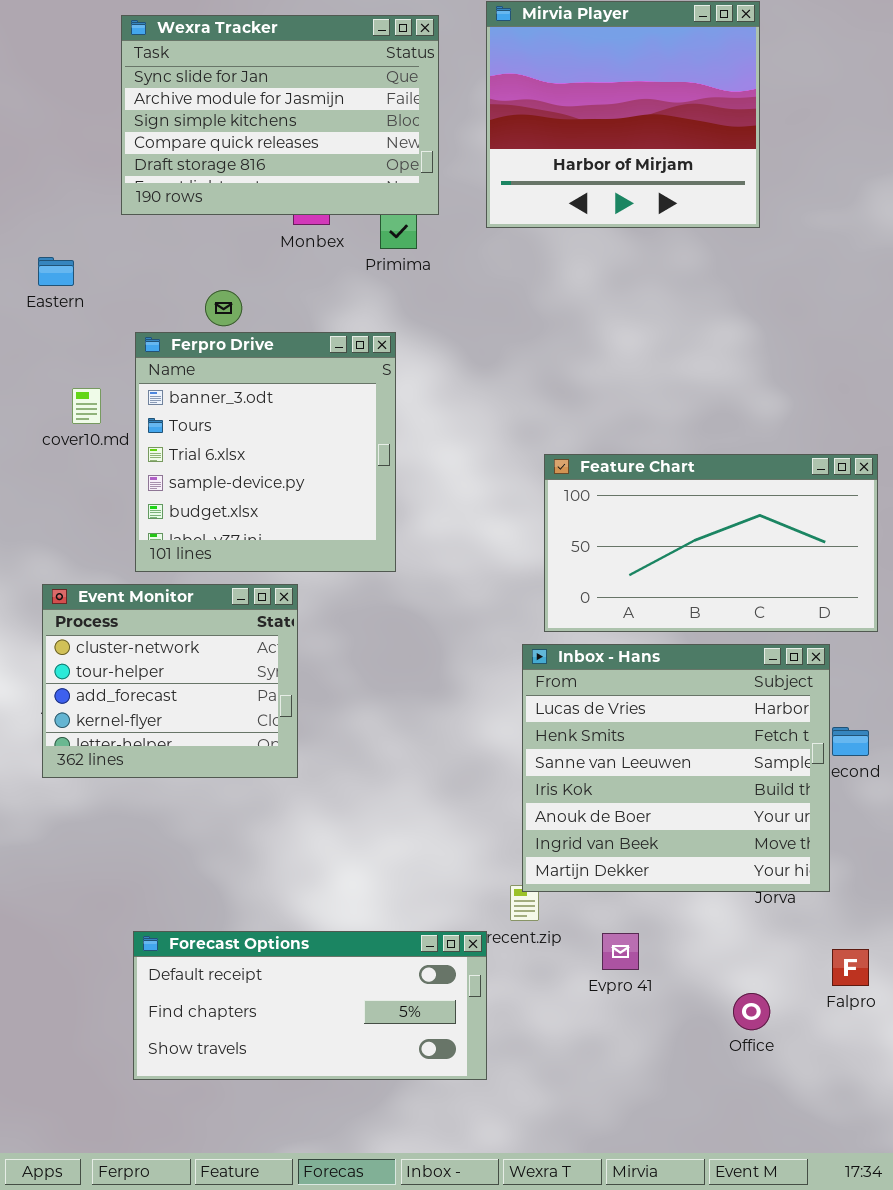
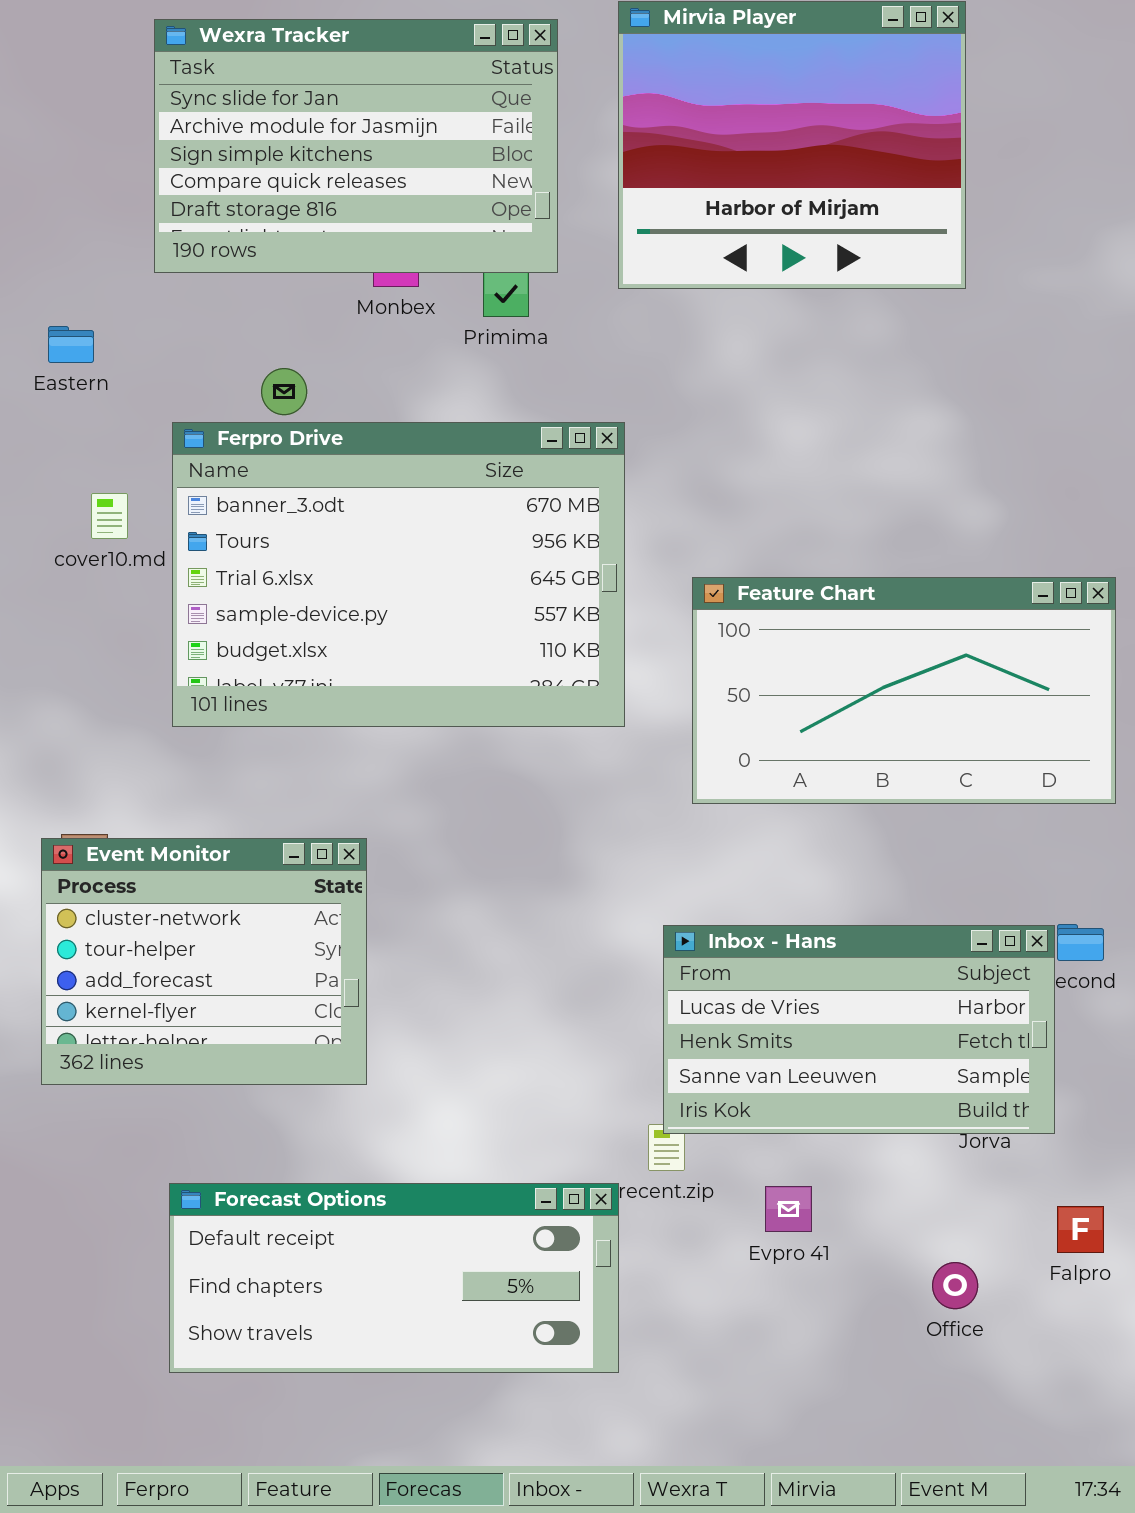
Ferpro Drive: [135,332,396,572] -> [172,422,625,727], resized
Event Monitor: [42,584,298,778] -> [41,838,367,1085], moved
Inbox - Hans: [522,644,830,892] -> [663,925,1055,1134], resized

